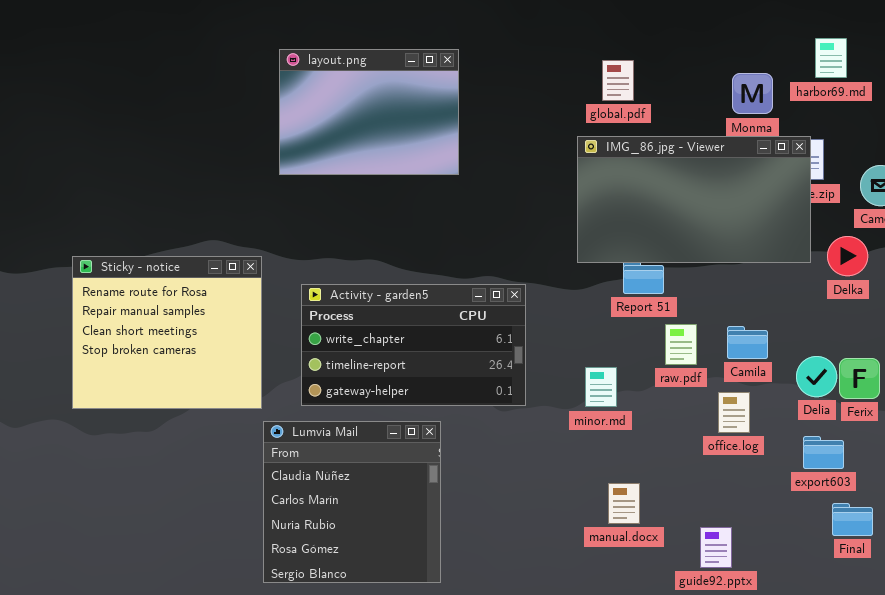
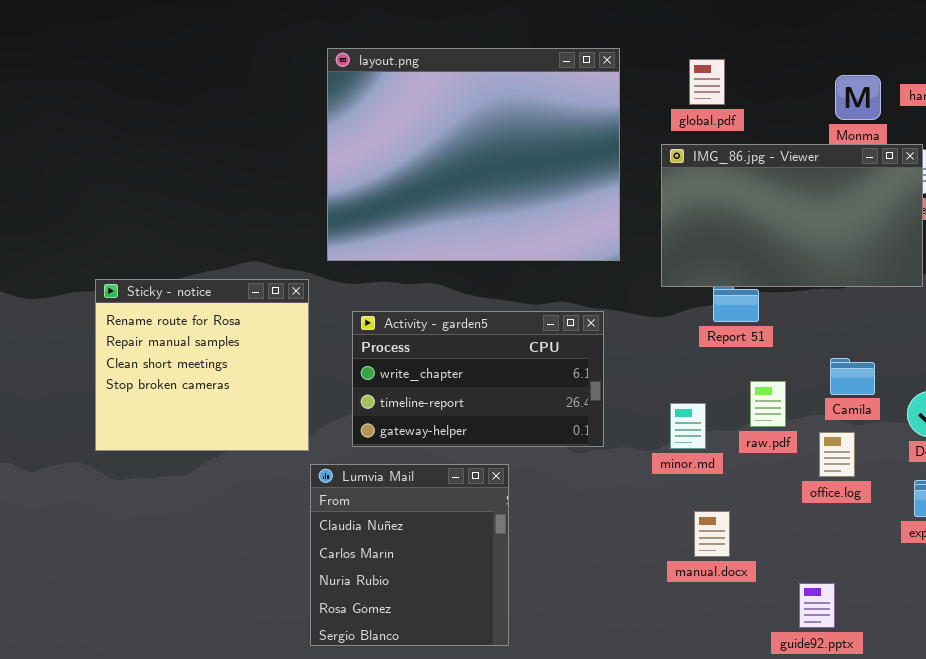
layout.png: [279,49,459,175] -> [327,48,620,261], resized
raw.pdf: [665,324,697,365] -> [750,381,786,427], moved
manual.docx: [608,483,640,524] -> [694,511,730,557], moved

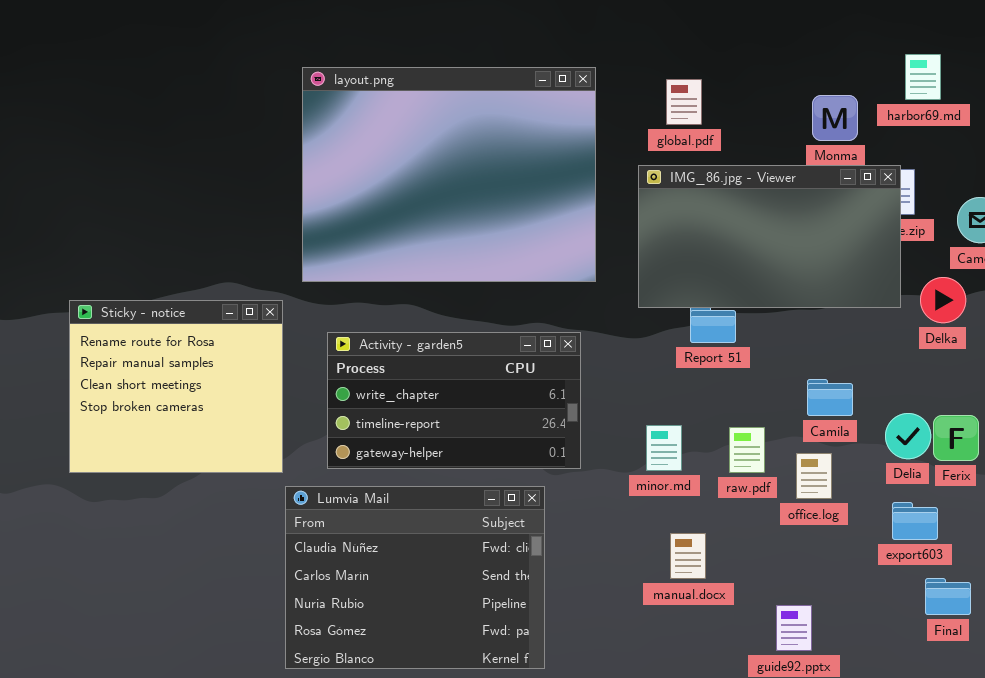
raw.pdf: [750,381,786,427] -> [729,427,765,473], moved
Lumvia Mail: [310,464,509,646] -> [285,486,545,669], resized

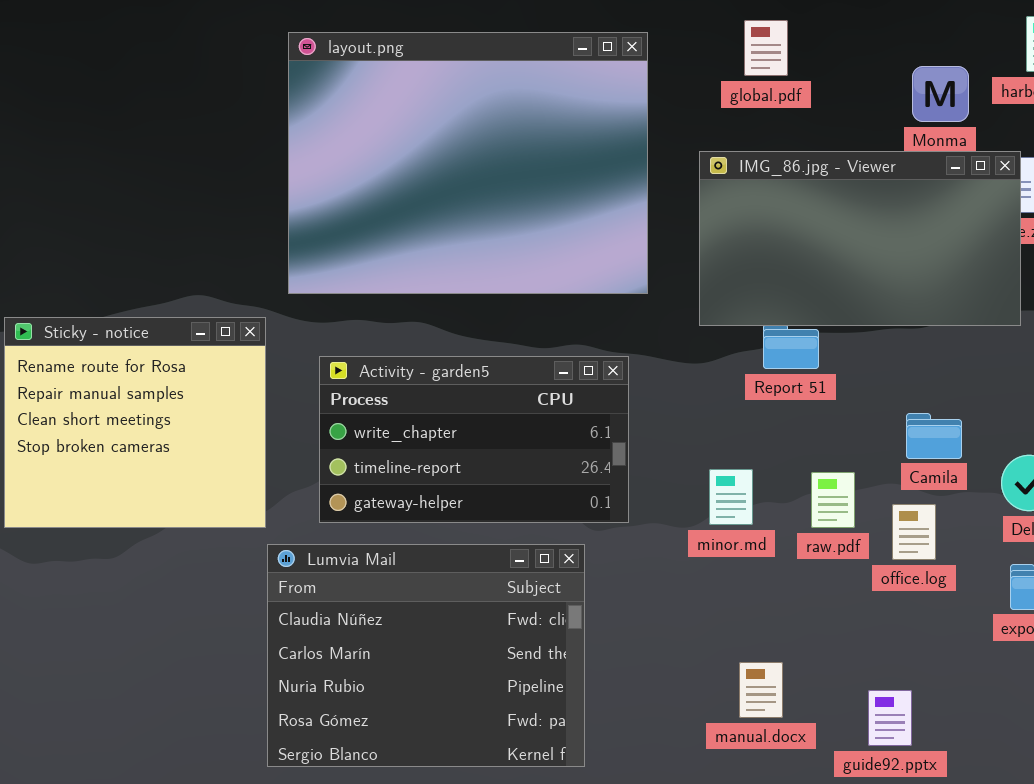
global.pdf: [666,79,702,125] -> [744,20,788,76], moved
manual.docx: [670,533,706,579] -> [739,662,783,718], moved

